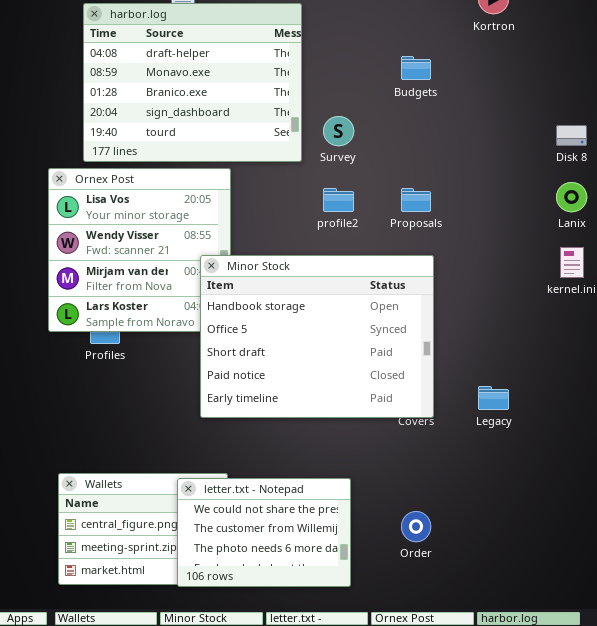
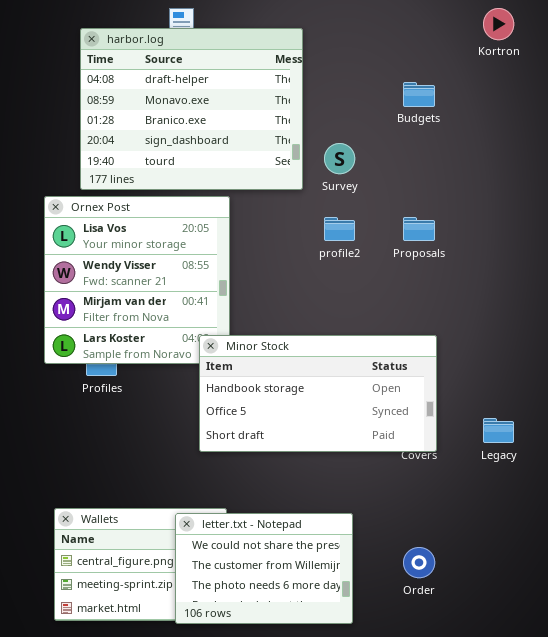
Minor Stock: [200,255,434,418] -> [199,335,437,452], resized

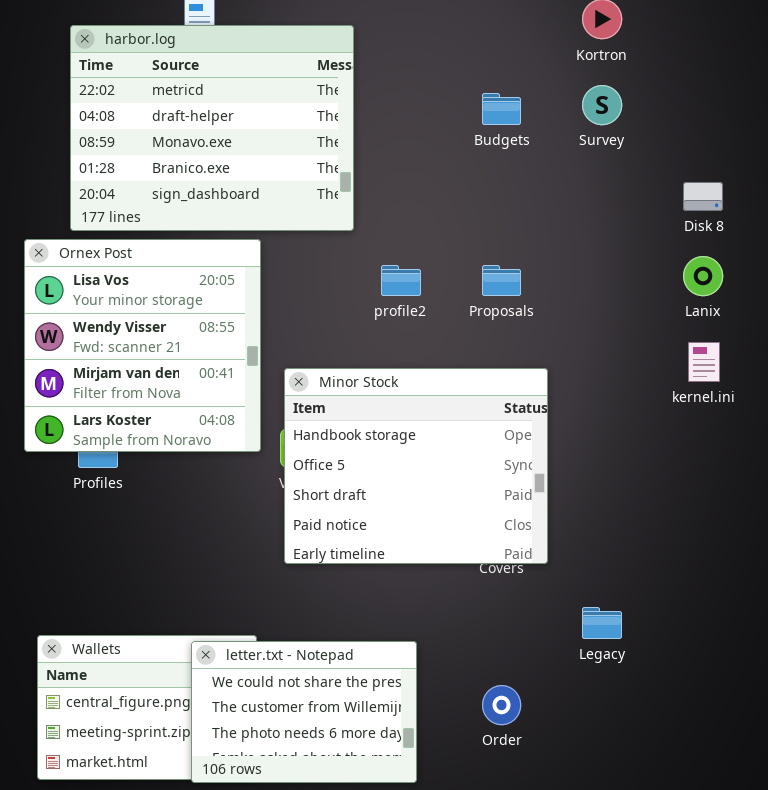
harbor.log: [80,28,303,190] -> [70,25,354,231], scrolled up 1 row
Survey: [324,143,355,174] -> [582,85,622,125], moved
Minor Stock: [199,335,437,452] -> [284,368,548,564], moved, resized
Legacy: [483,418,514,443] -> [582,607,622,639], moved

